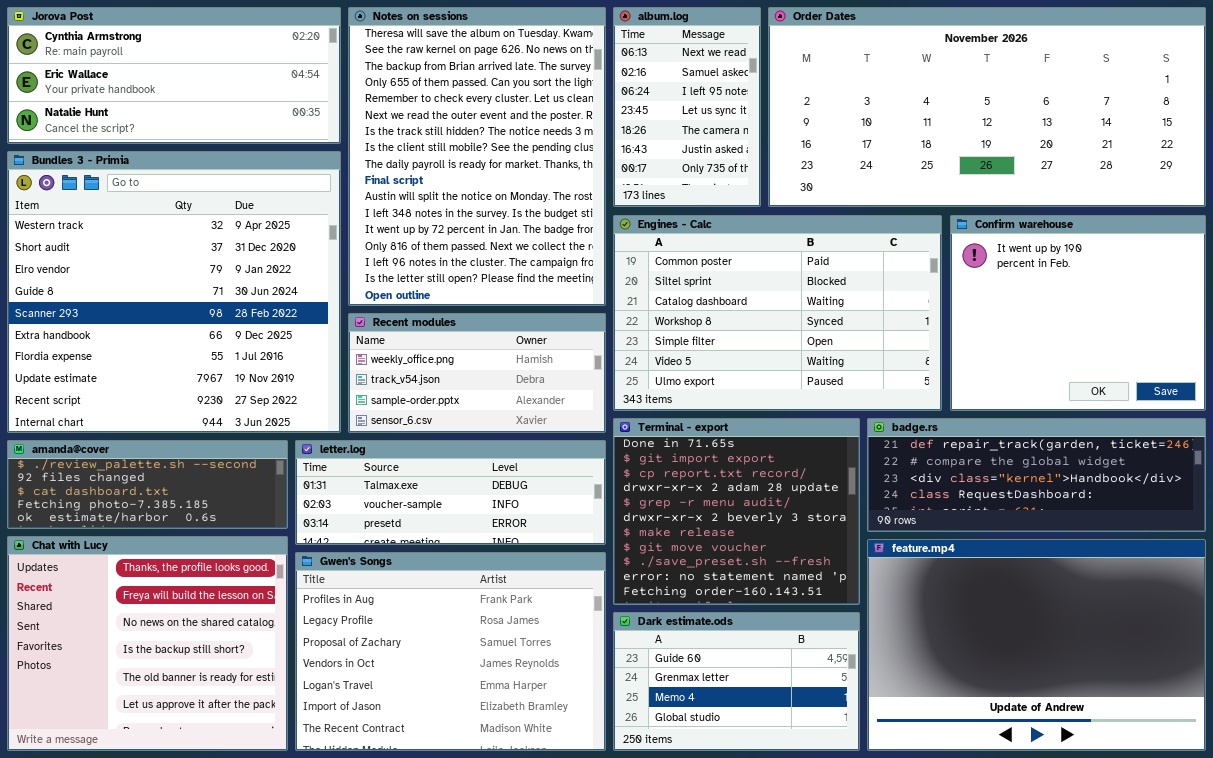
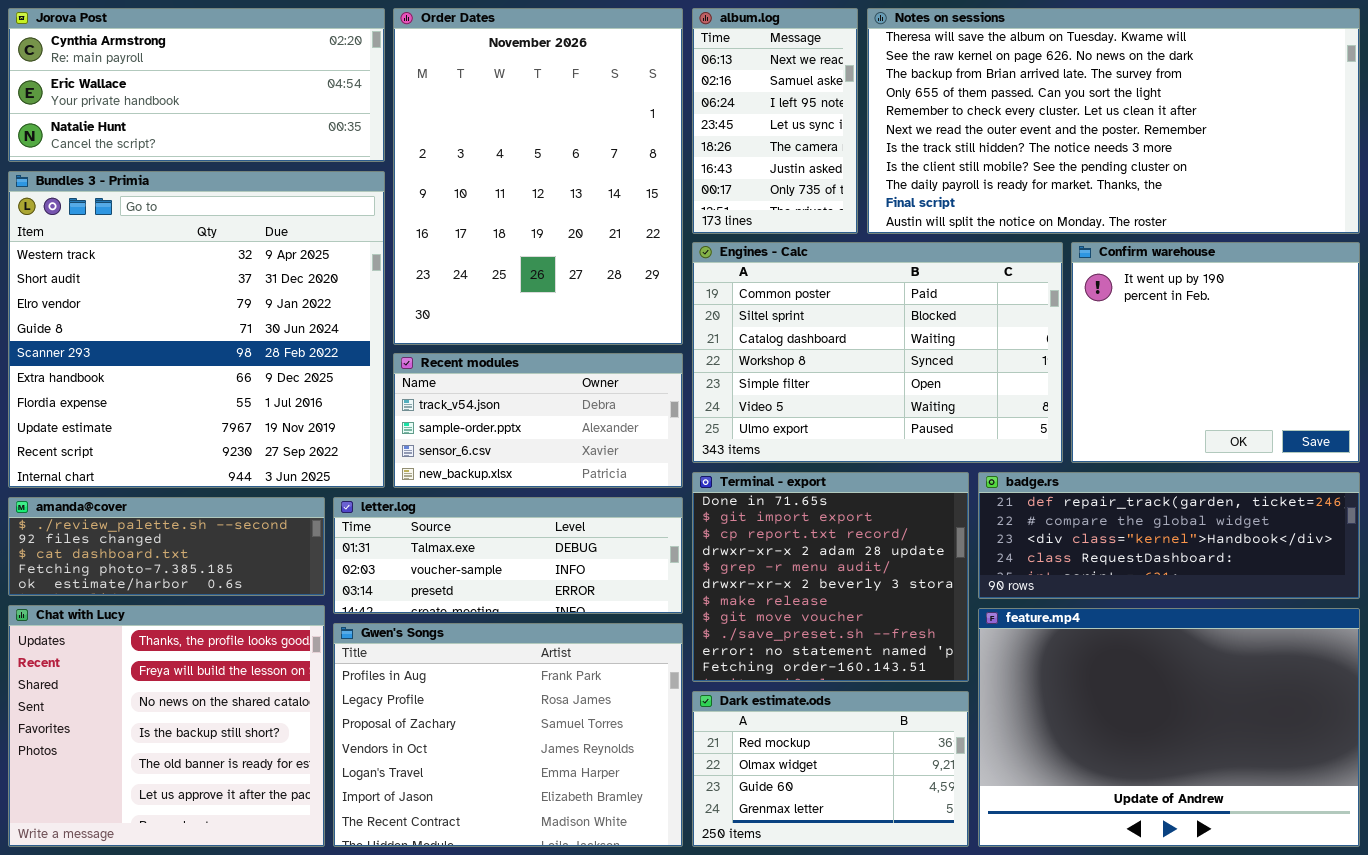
Notes on sessions: [348,7,606,306] -> [867,8,1360,234], moved, resized
Order Dates: [768,7,1206,207] -> [393,8,683,345], moved, resized
Recent modules: [348,313,606,433] -> [393,353,683,488], scrolled down 1 row
Dark estimate.ods: [613,612,860,751] -> [692,691,969,847], scrolled up 2 rows

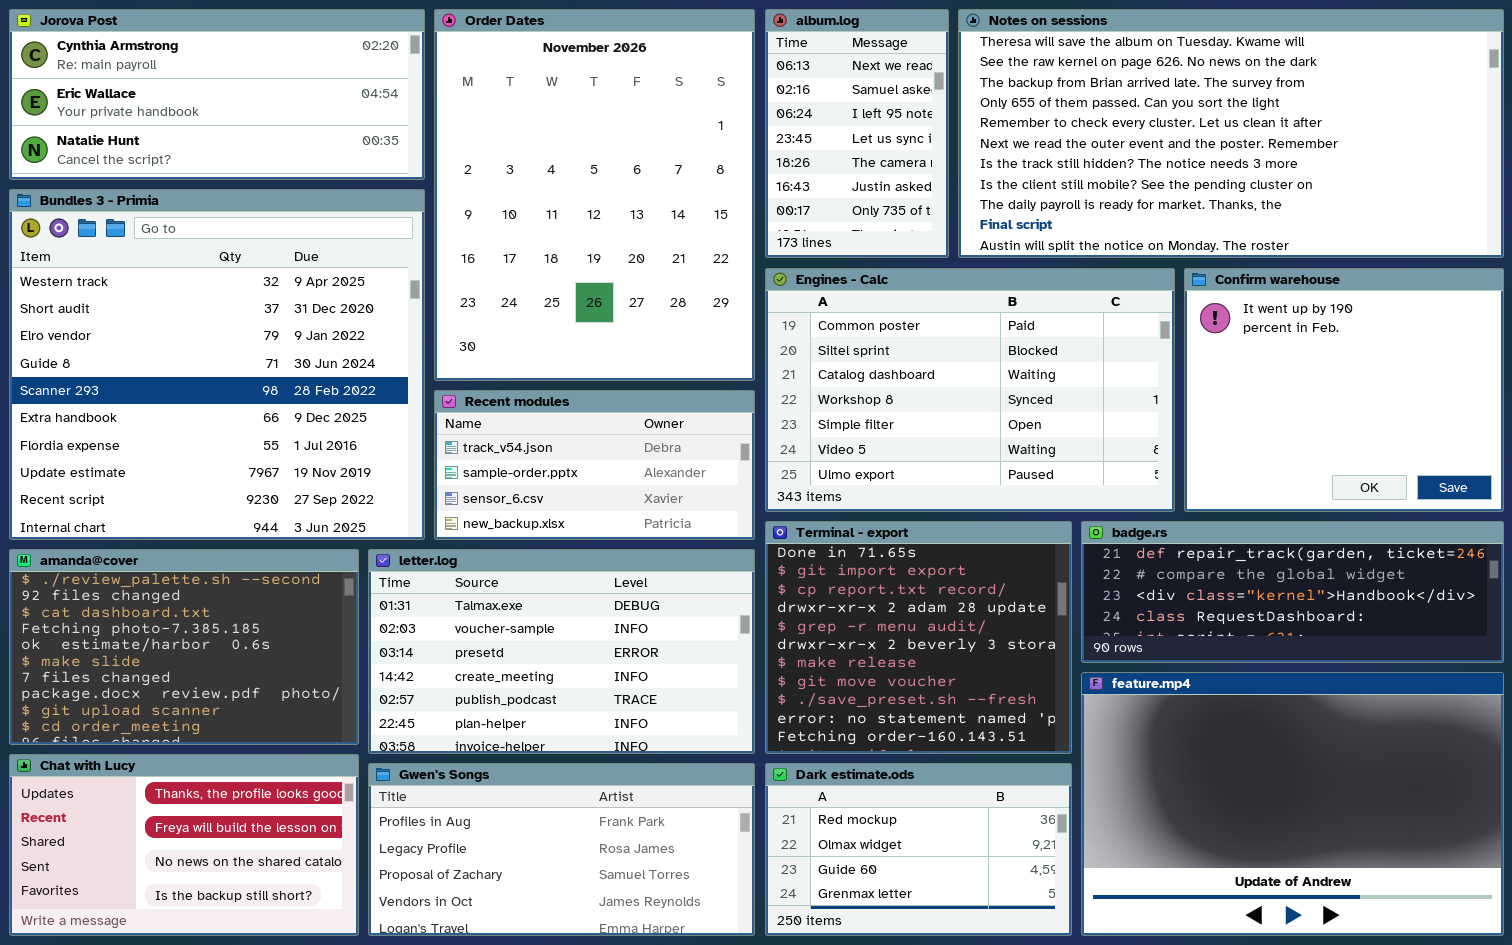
amanda@cover: [8,497,325,596] -> [9,549,359,745], resized
letter.log: [333,497,683,614] -> [368,549,755,754], resized
Chat with Lucy: [8,605,325,847] -> [9,754,359,936], resized
Gwen's Songs: [333,623,683,847] -> [368,763,755,936], resized

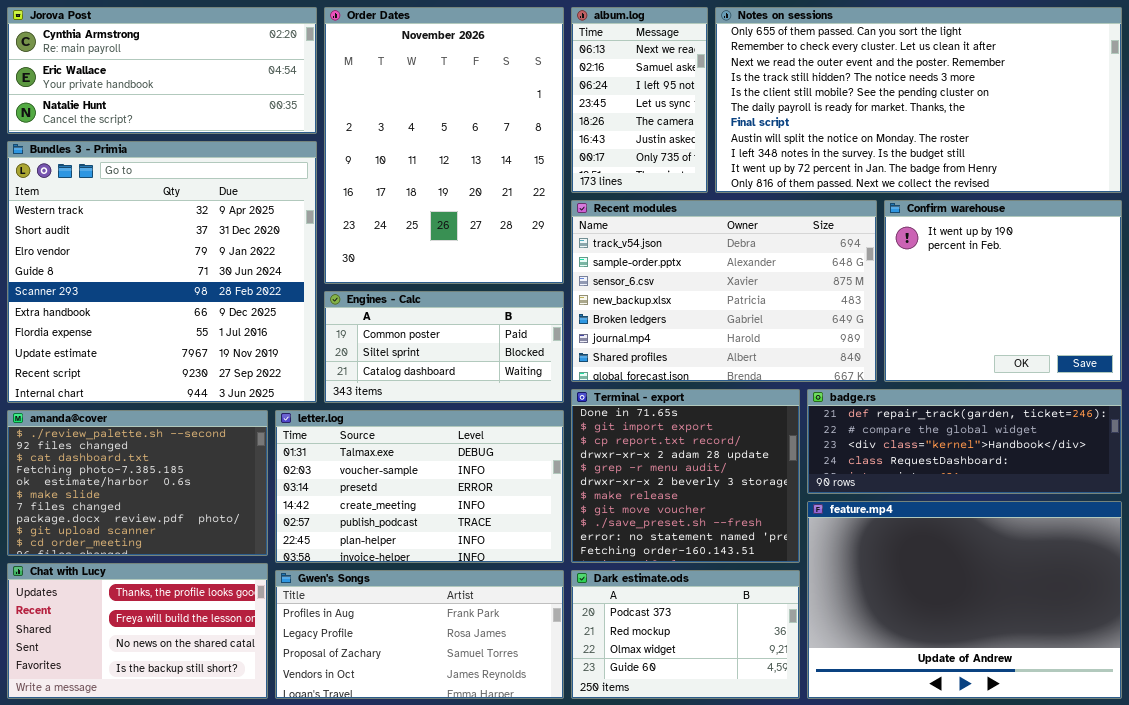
Notes on sessions: [958,9,1504,258] -> [715,7,1122,193], scrolled down 3 rows
Engines - Calc: [765,268,1175,512] -> [324,291,564,403], moved, resized
Recent modules: [434,390,755,540] -> [571,200,877,382], moved, resized
Dark estimate.ods: [765,763,1072,936] -> [571,570,800,699], scrolled up 1 row

